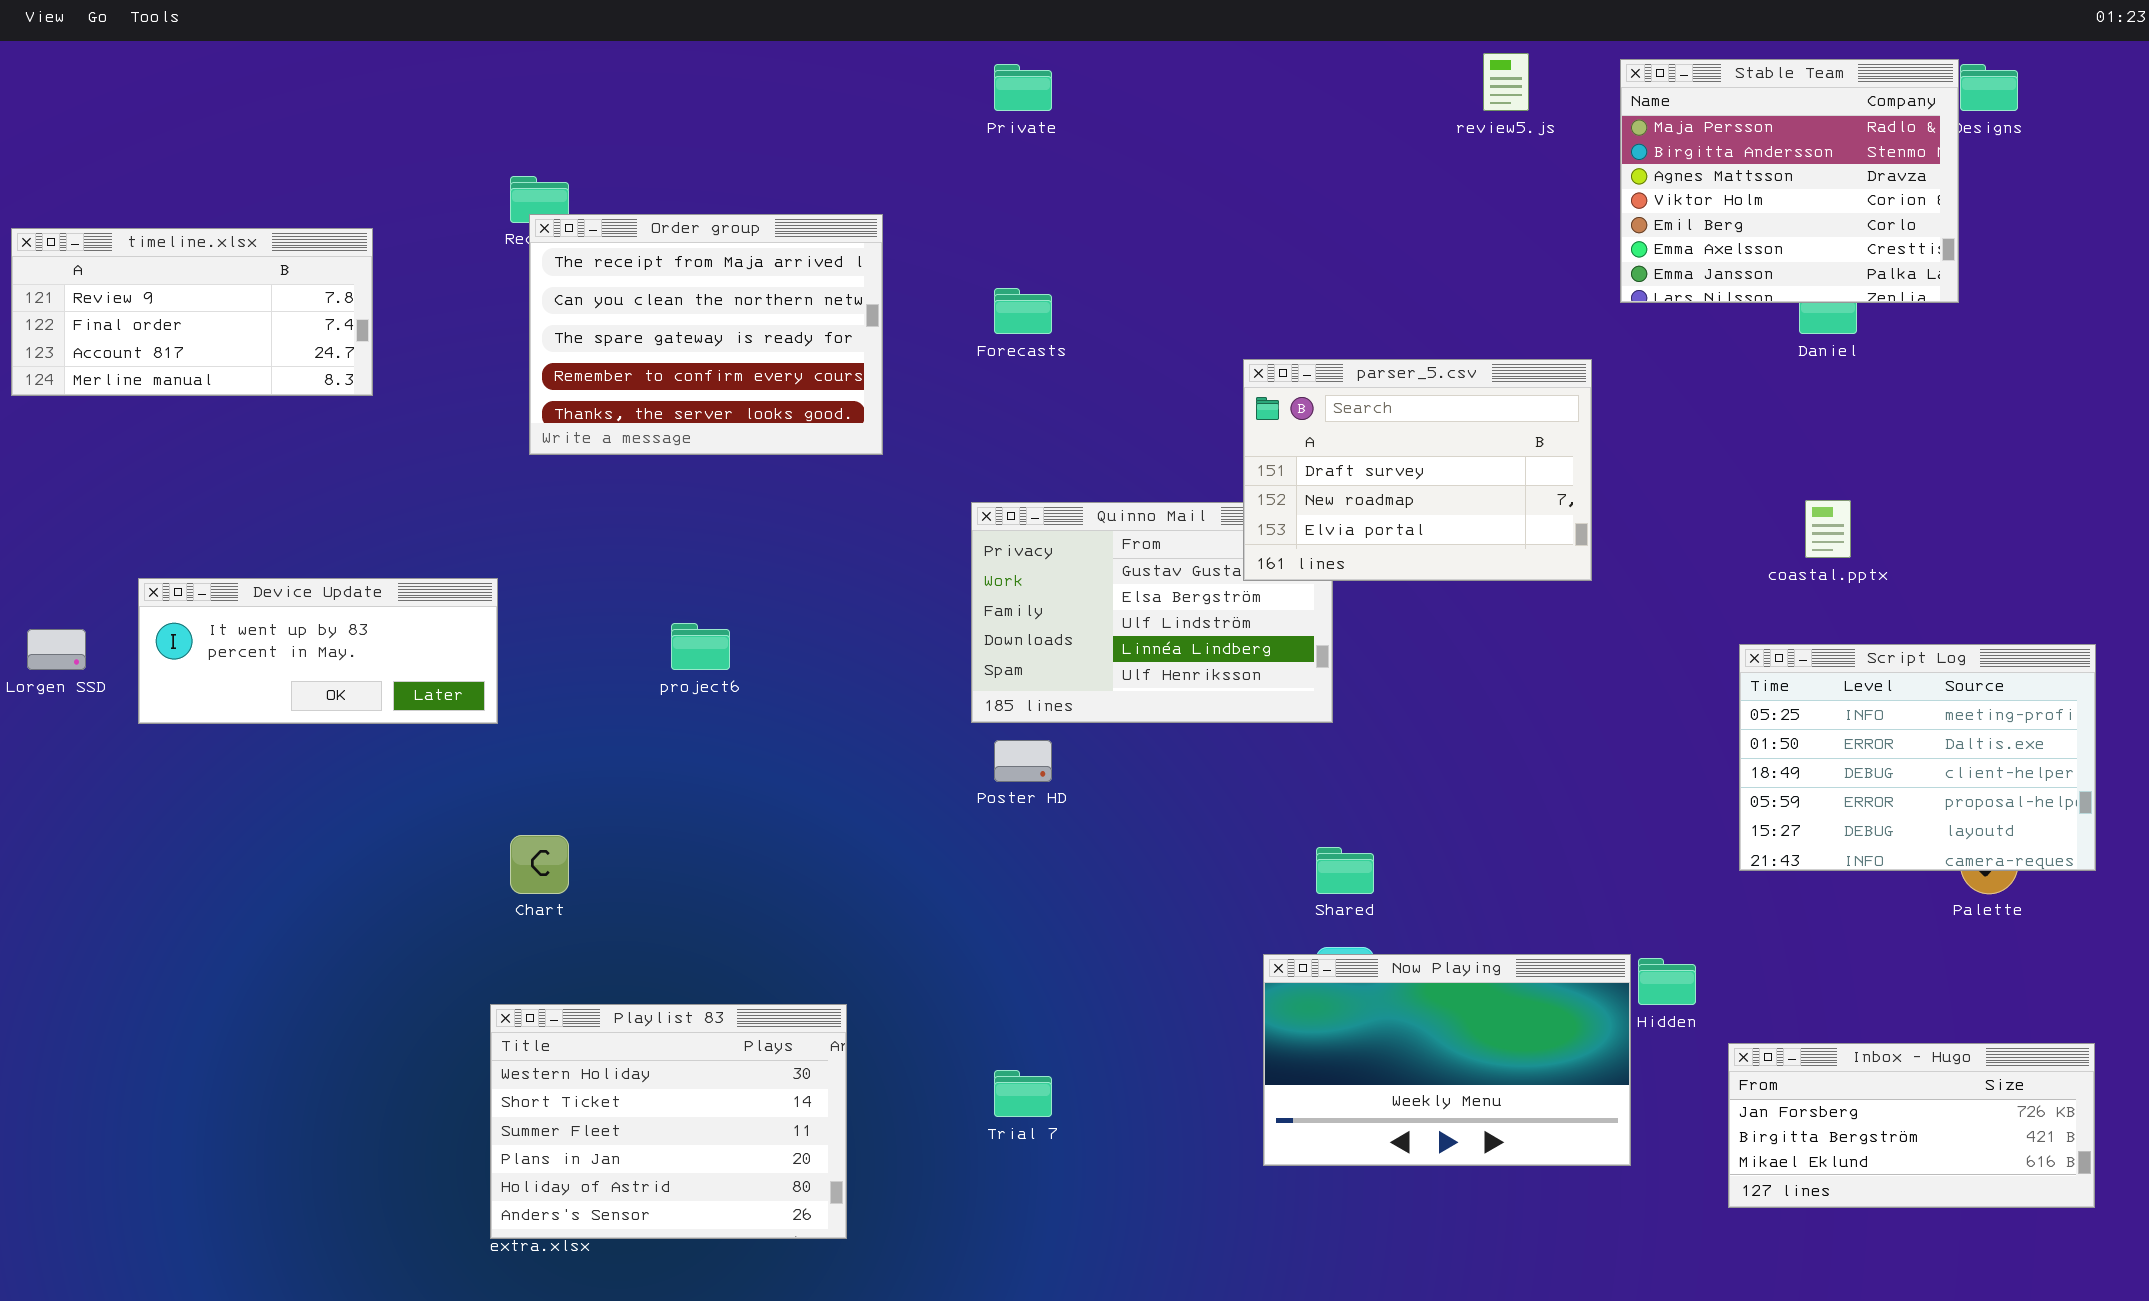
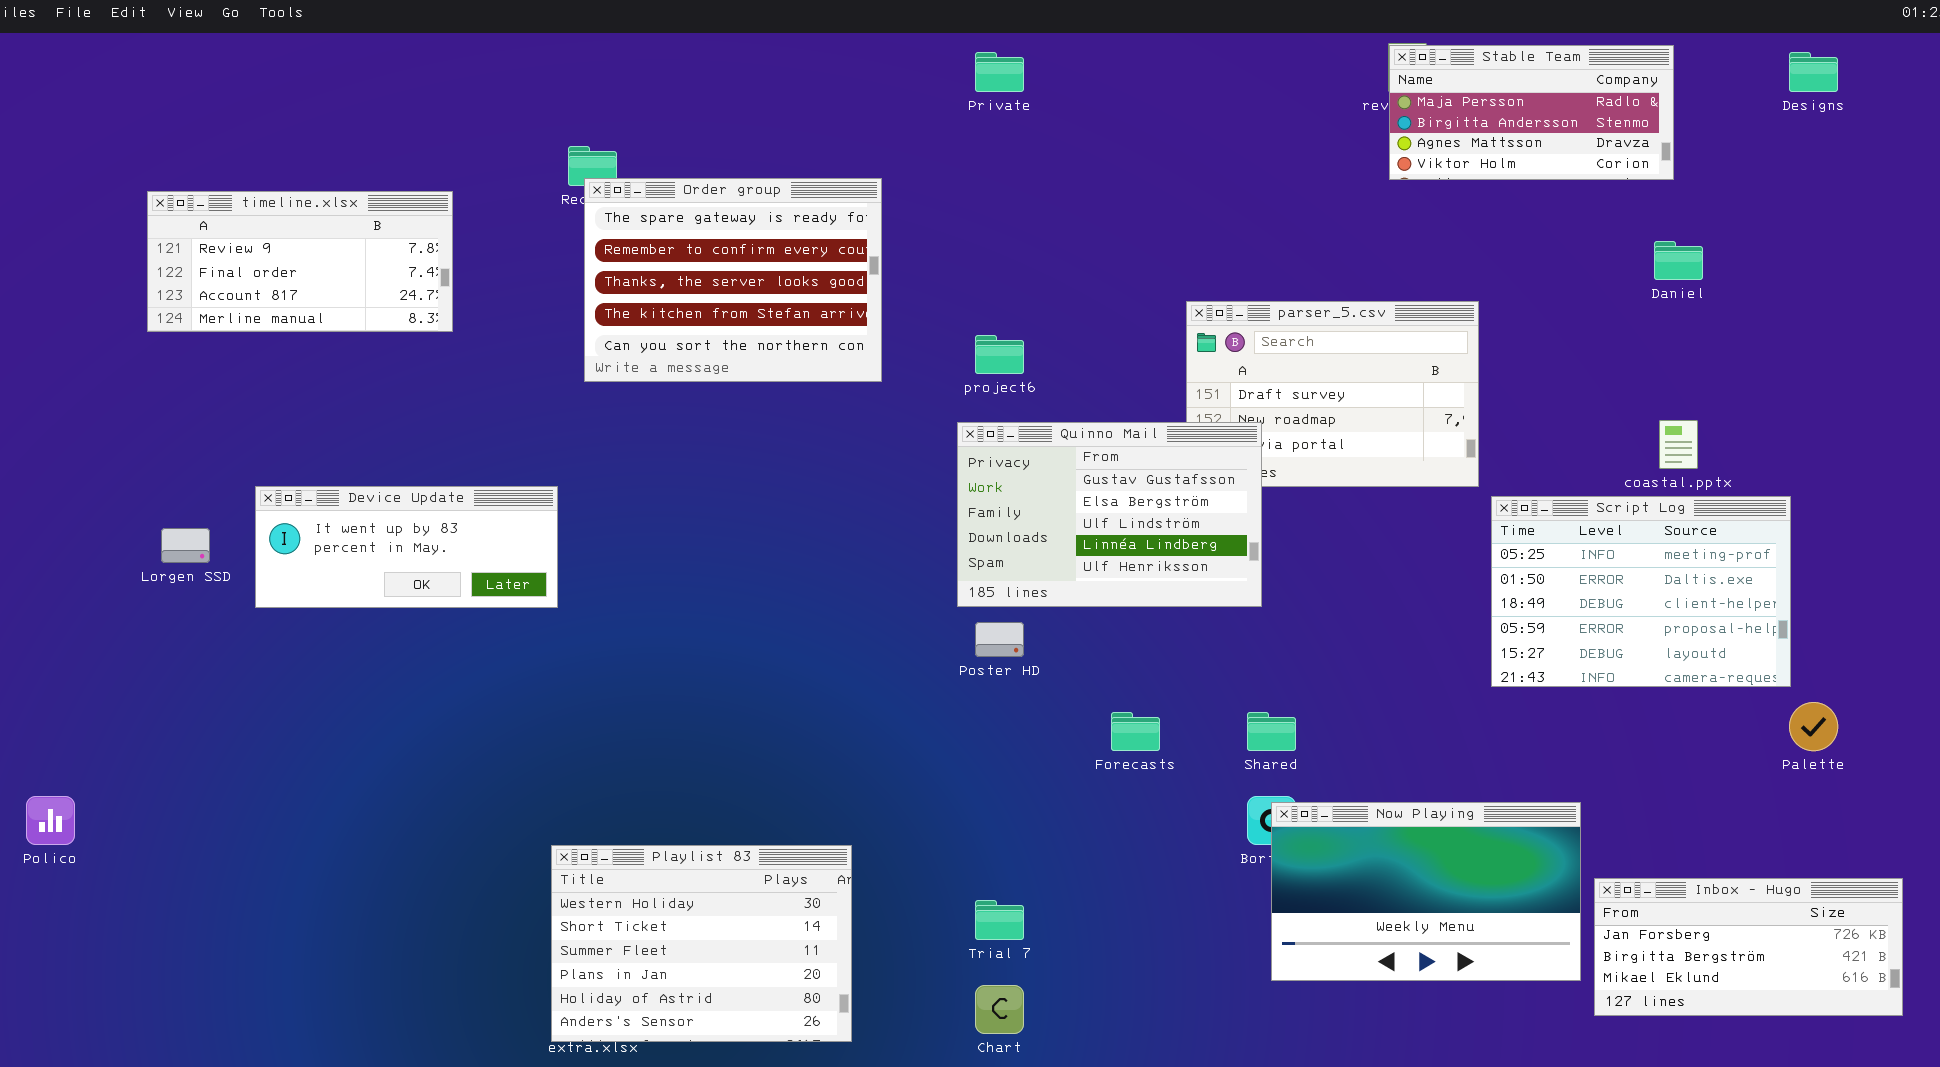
Stable Team: [1620,59,1959,303] -> [1389,45,1674,180], moved, resized
Order group: [529,214,883,455] -> [584,178,882,382], scrolled down 2 rows
Forecasts: [994,288,1052,334] -> [1111,712,1160,751], moved
Quinno Mail: [971,502,1333,723] -> [957,422,1262,607], raised
project6: [671,623,730,670] -> [975,335,1024,374], moved
Script Log: [1739,644,2096,871] -> [1491,496,1791,687], moved
Chart: [510,835,569,894] -> [975,985,1024,1034], moved
Now Playing: [1263,954,1631,1166] -> [1271,802,1581,981], moved

